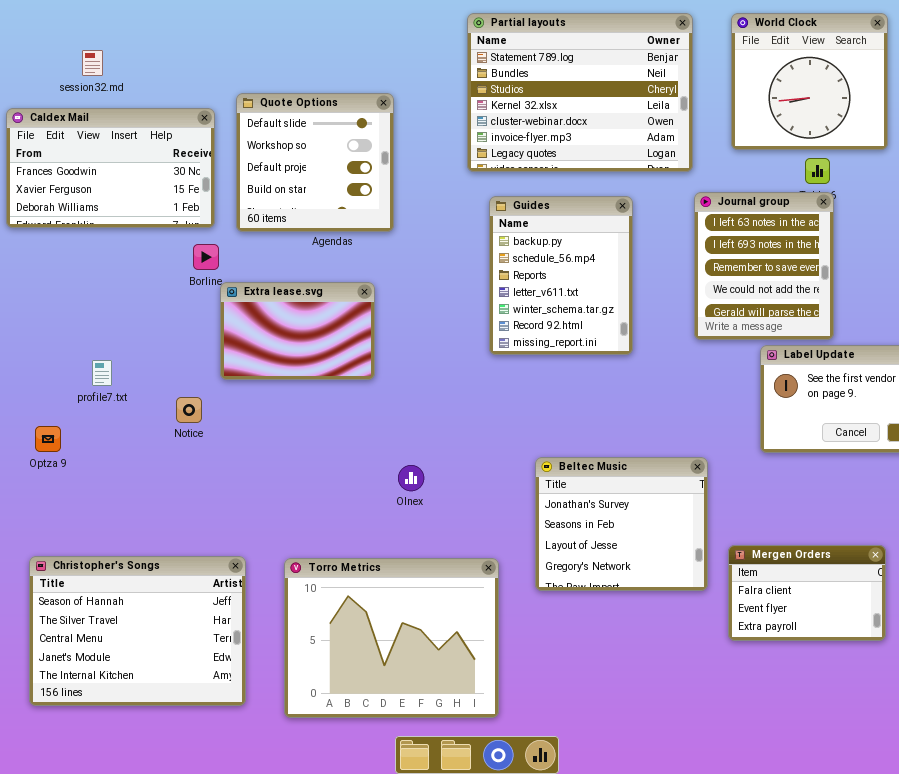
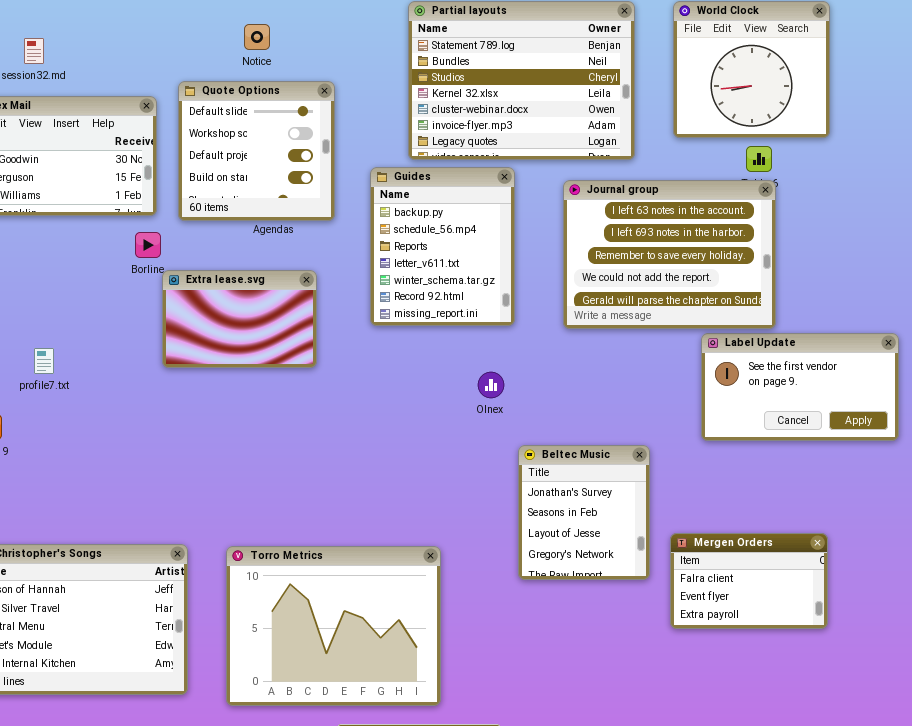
Journal group: [694,192,834,340] -> [563,180,776,329], resized
Guides: [489,196,633,355] -> [370,167,515,326], moved
Notice: [176,397,202,423] -> [244,24,270,50], moved
Beltec Music: [535,457,708,591] -> [518,445,650,580], resized
Olnex: [398,465,424,491] -> [478,372,504,398], moved

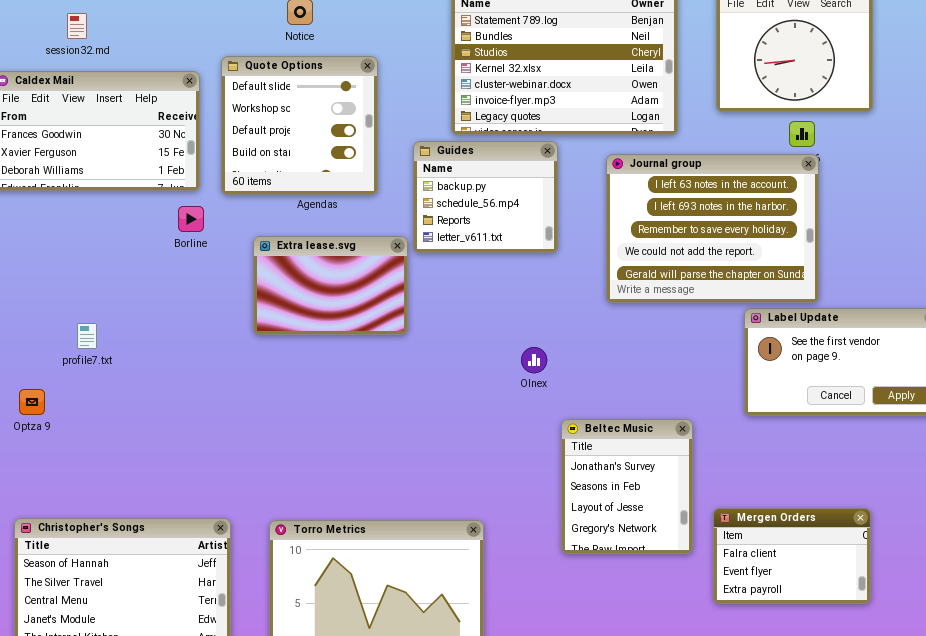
Guides: [370,167,515,326] -> [413,141,558,253], resized
Extra lease.svg: [162,270,317,368] -> [253,236,408,335], moved

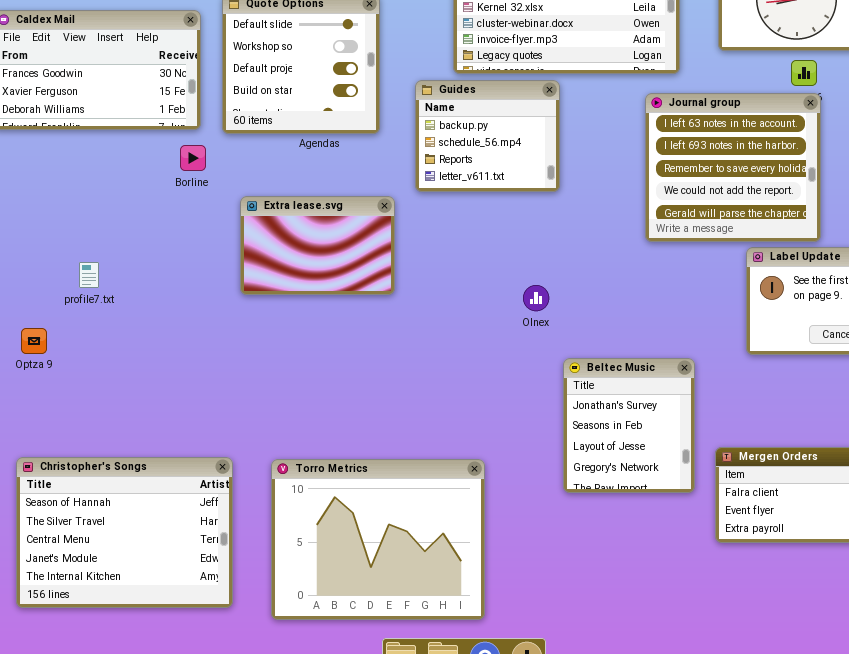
Journal group: [606,154,819,303] -> [645,93,821,242], resized
Extra lease.svg: [253,236,408,335] -> [240,196,395,295], moved

